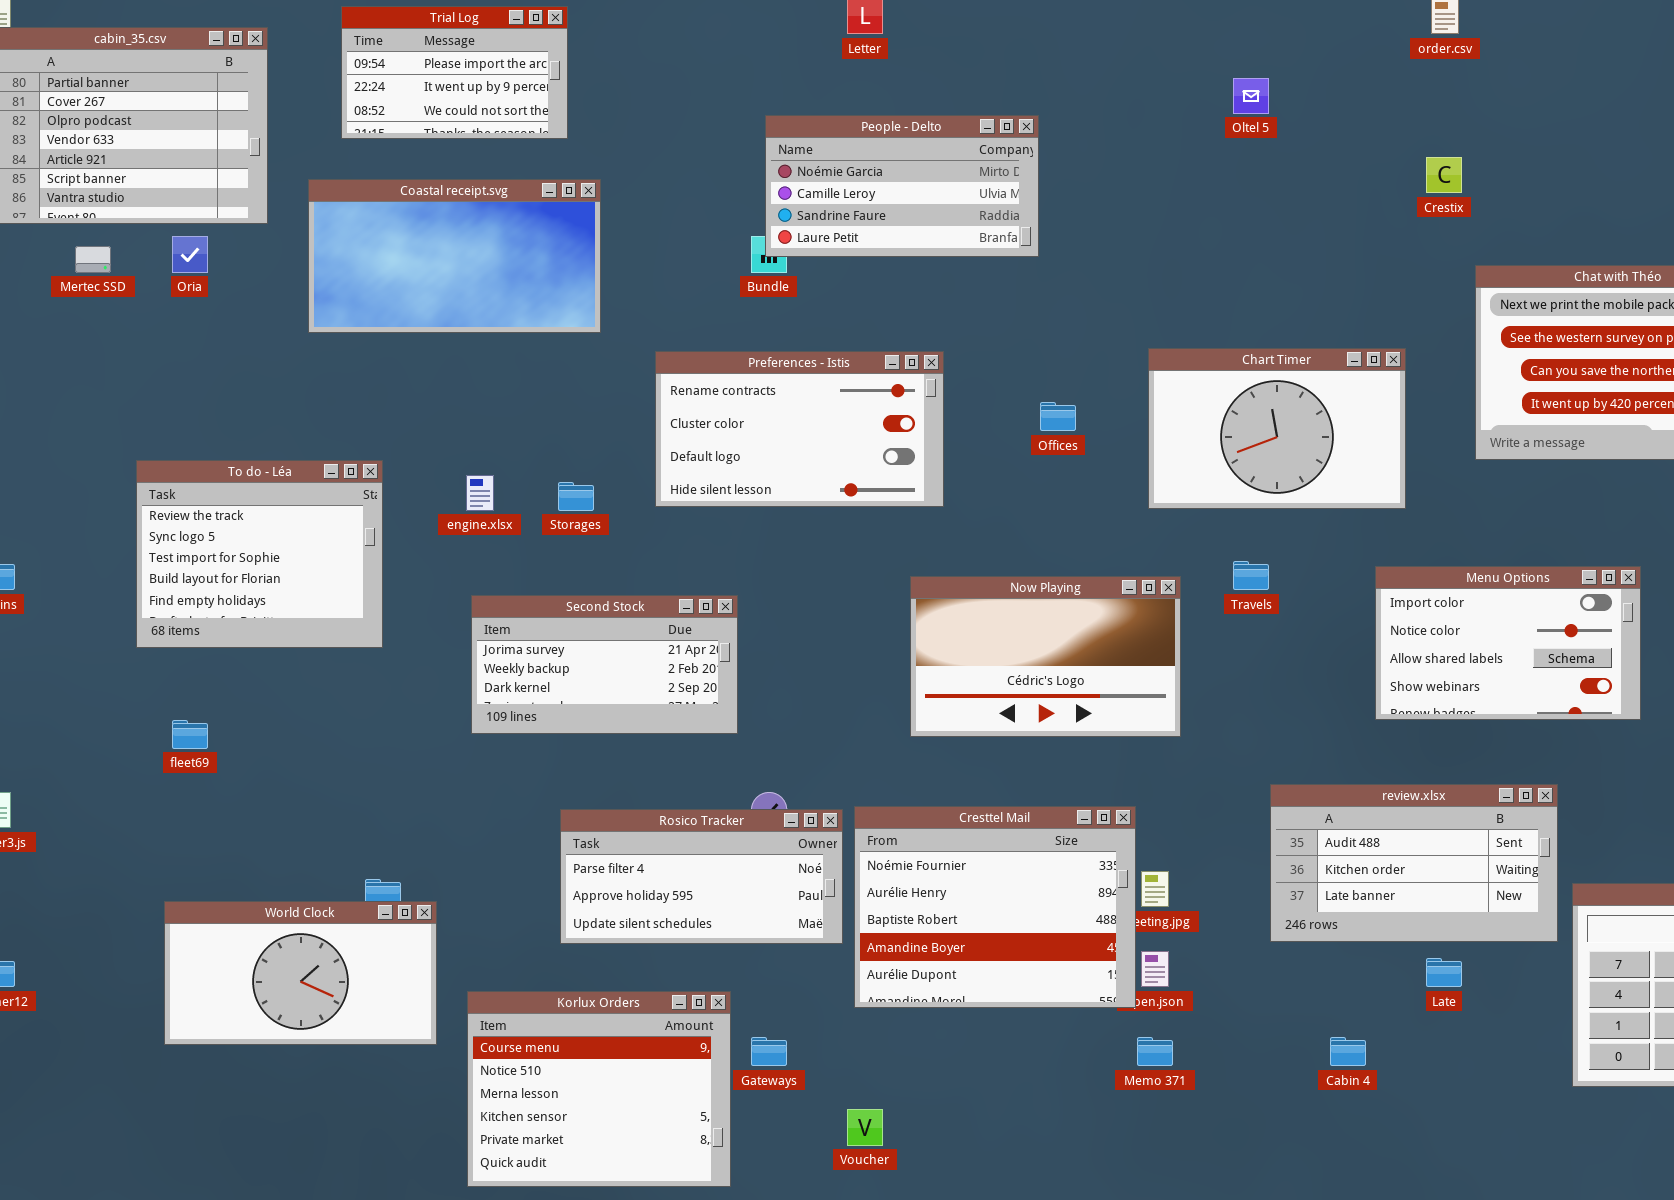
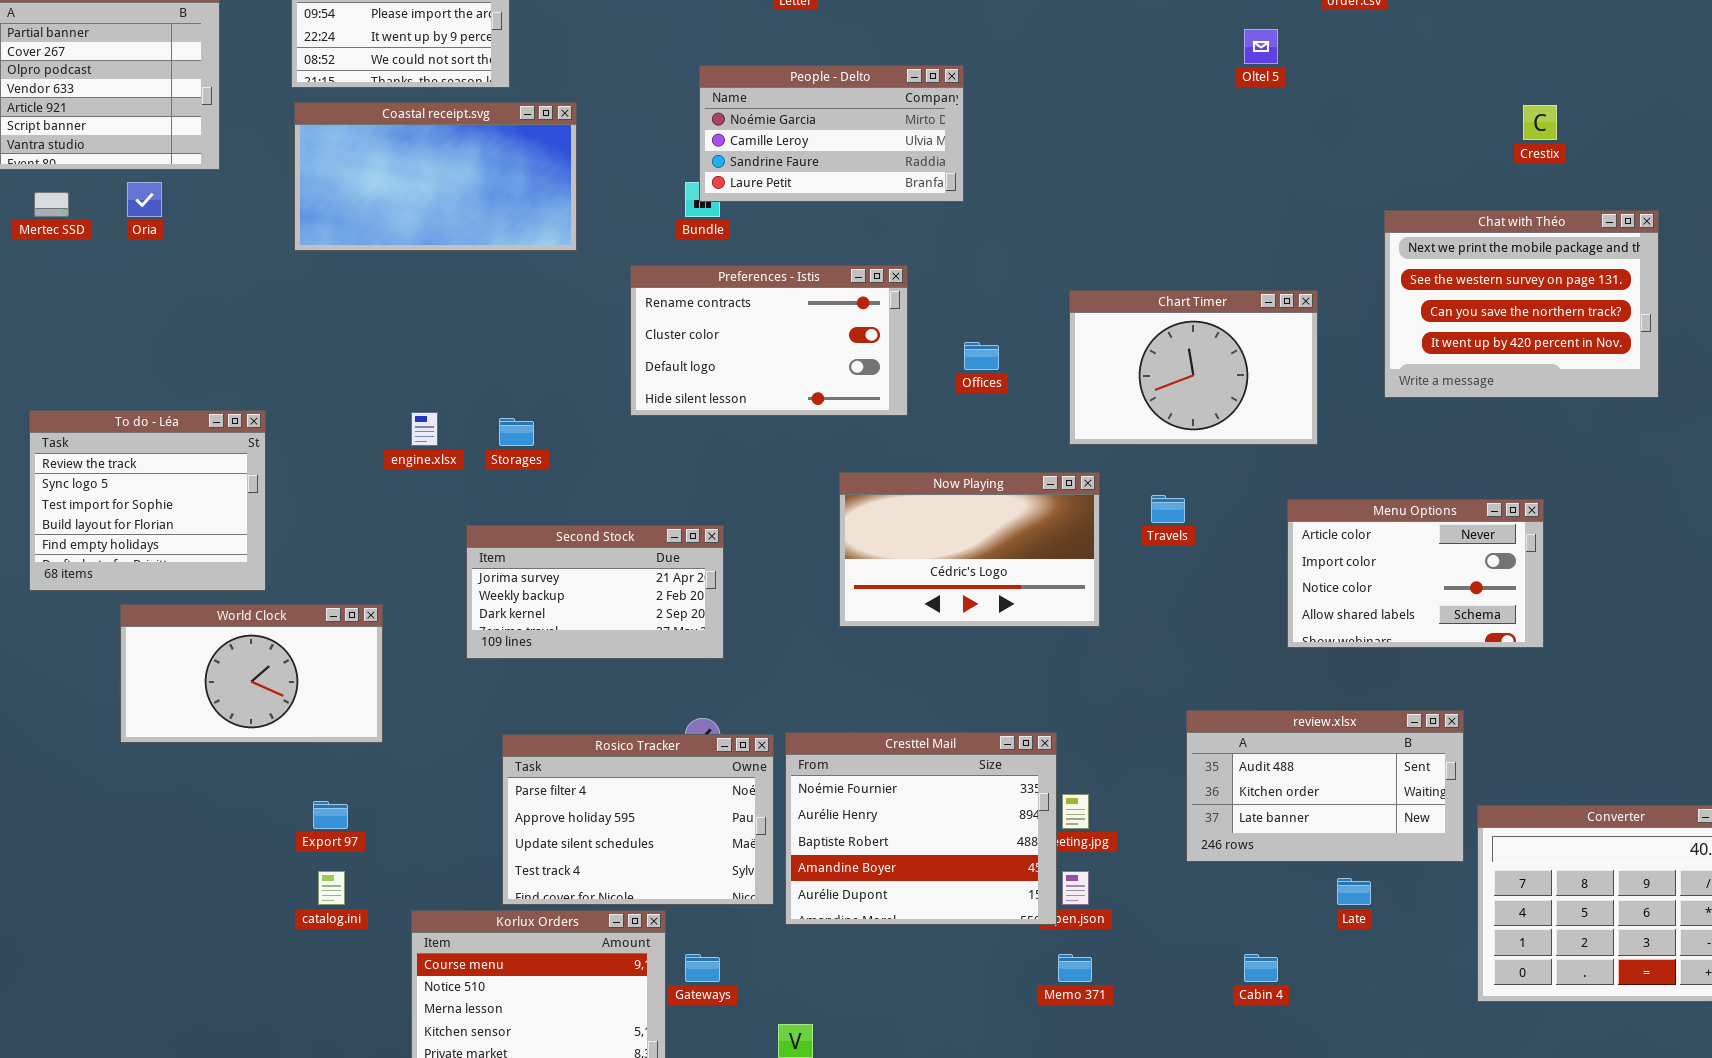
Oltel 5: [1233,78,1269,114] -> [1244,29,1278,64], moved
Crestix: [1426,157,1462,193] -> [1523,105,1557,140], moved
Coastal receipt.svg: [308,179,601,333] -> [294,102,577,251], moved
Preferences - Istis: [655,351,944,507] -> [630,265,908,416], moved
To do - Léa: [136,460,383,648] -> [29,410,266,591], moved
Menu Options: [1375,566,1641,720] -> [1287,499,1544,648], scrolled up 1 row
Now Playing: [910,576,1181,737] -> [839,472,1100,627], moved
Second Stock: [471,595,738,734] -> [466,525,724,659], moved
Rosico Tracker: [560,809,843,944] -> [502,734,774,905], resized
World Clock: [164,901,437,1045] -> [120,604,383,743], moved

